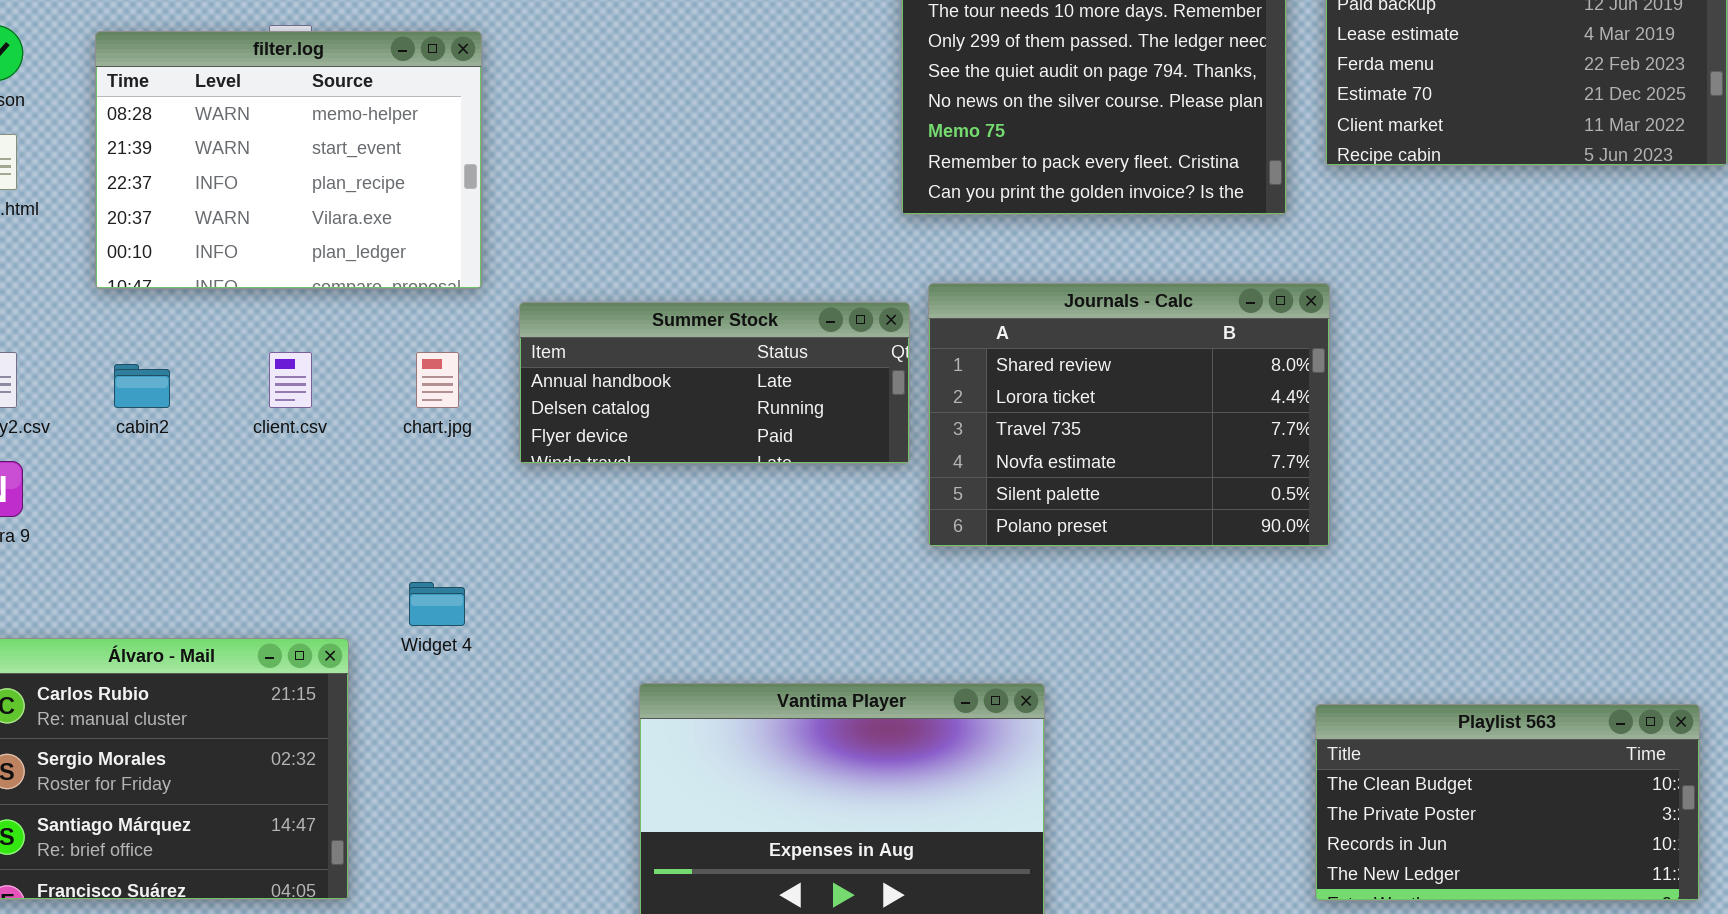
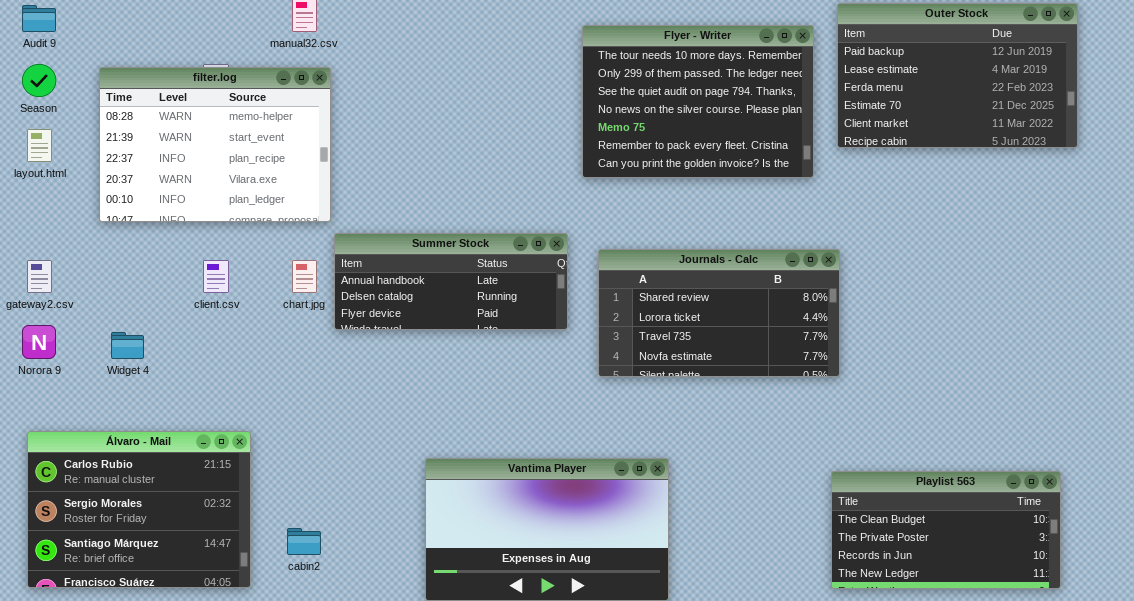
Journals - Calc: [928,283,1330,547] -> [598,249,840,377], resized
Summer Stock: [519,302,910,464] -> [334,233,568,330], moved
cabin2: [114,364,170,408] -> [287,528,321,555], moved
Widget 4: [409,582,465,626] -> [111,332,144,359], moved

